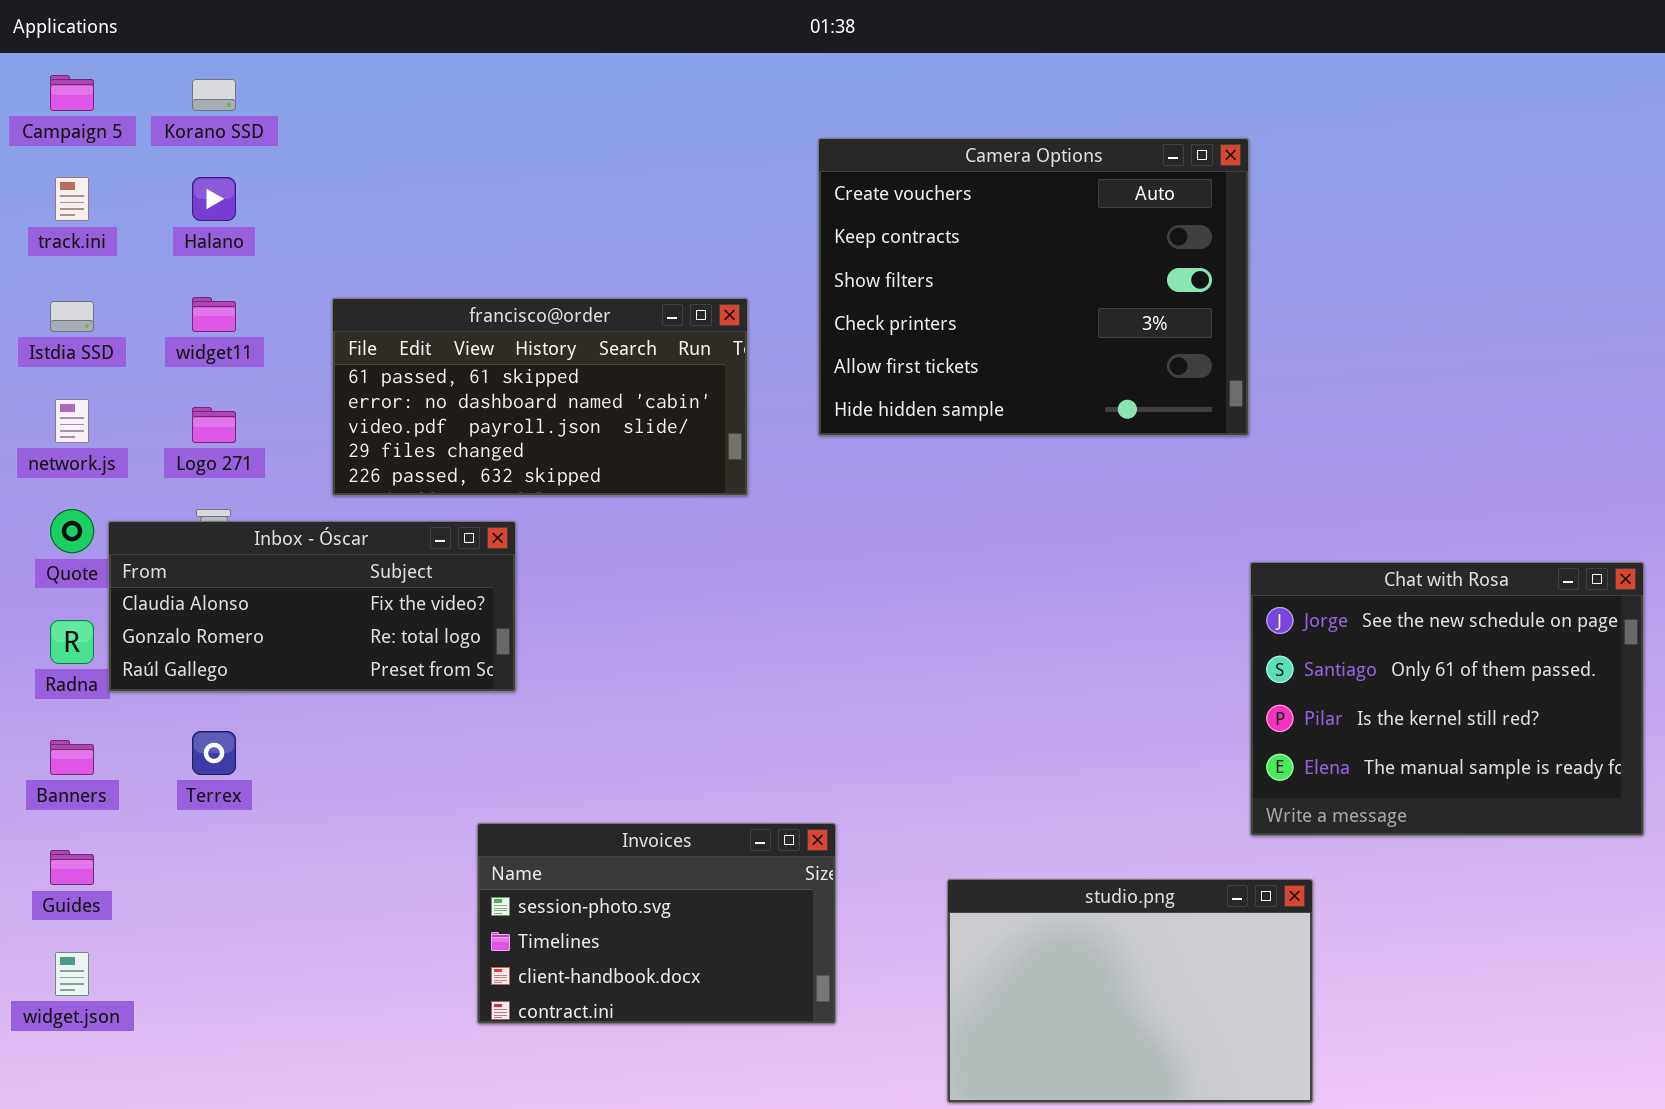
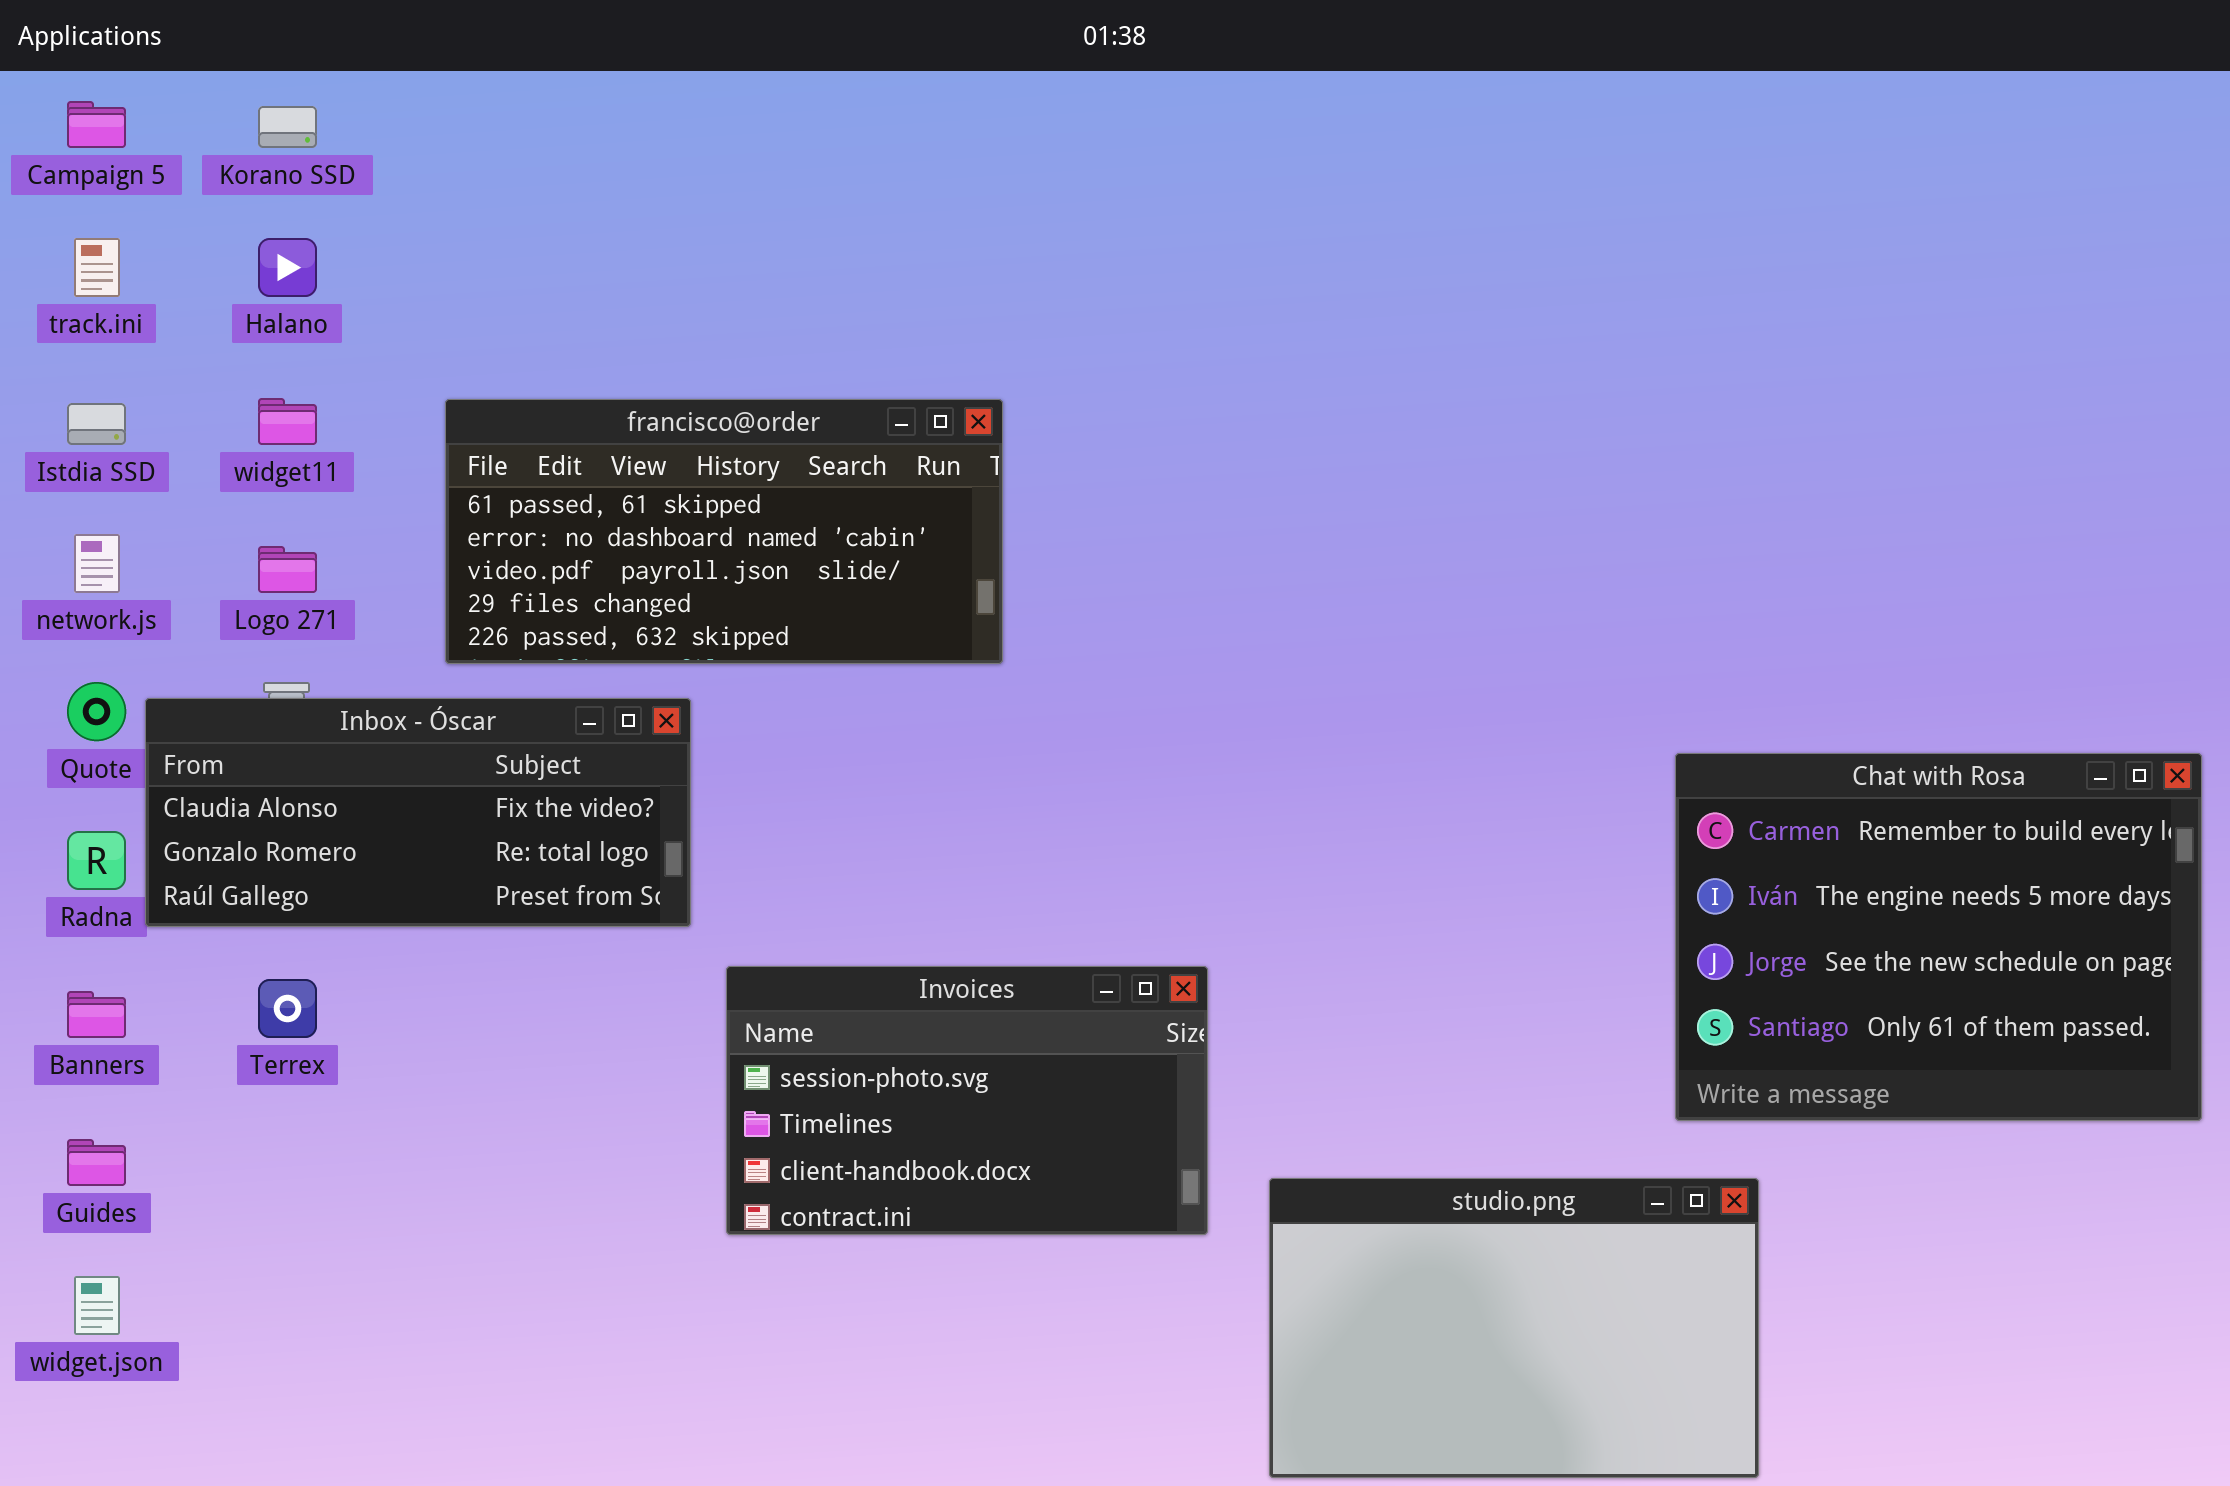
Camera Options: [818,138,1249,436] -> none, closed
Chat with Rosa: [1250,562,1644,836] -> [1675,753,2202,1121], scrolled up 2 rows
Invoices: [477,823,836,1024] -> [726,966,1208,1235], moved

